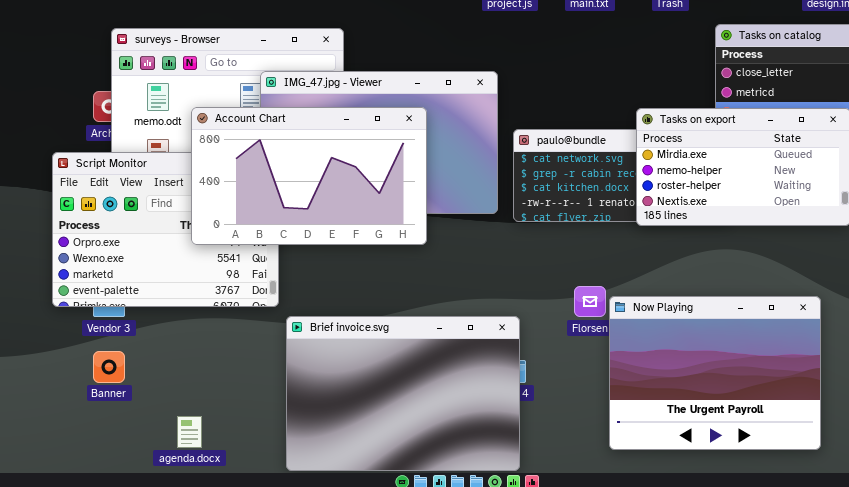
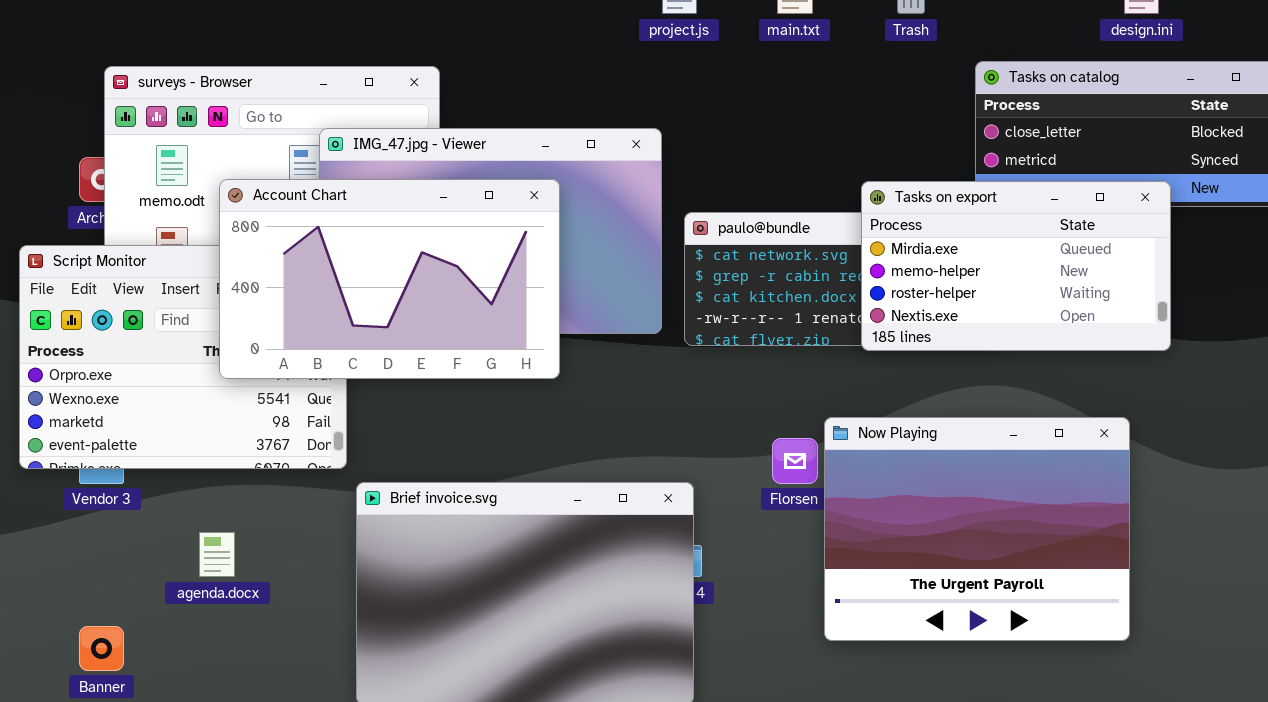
Now Playing: [609,296,821,450] -> [824,417,1130,641], moved
Banner: [93,351,125,383] -> [79,626,124,671], moved
agenda.docx: [177,416,202,448] -> [199,532,235,577], moved

